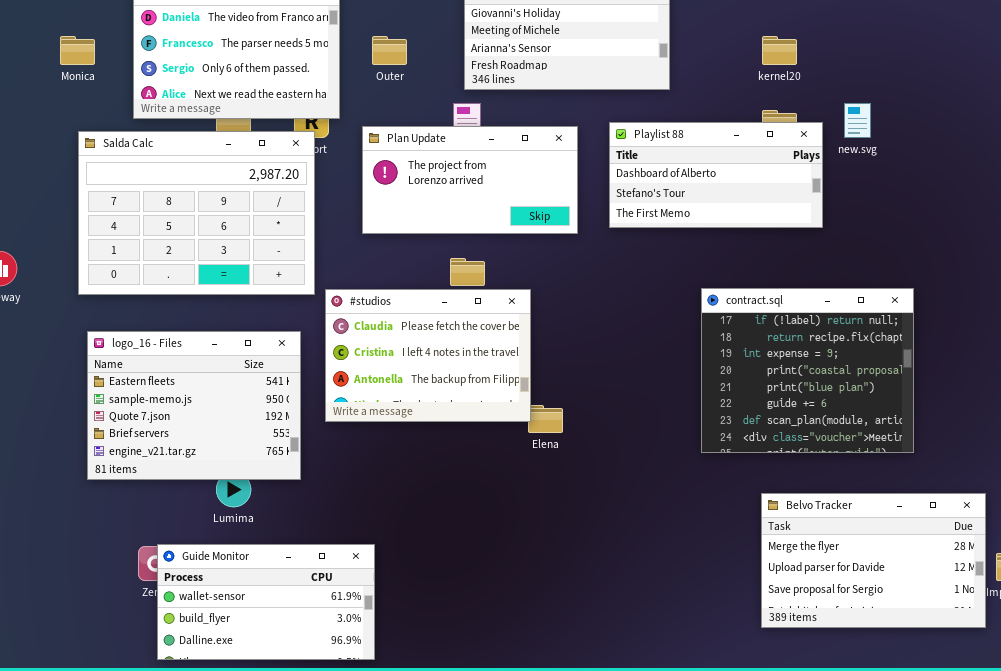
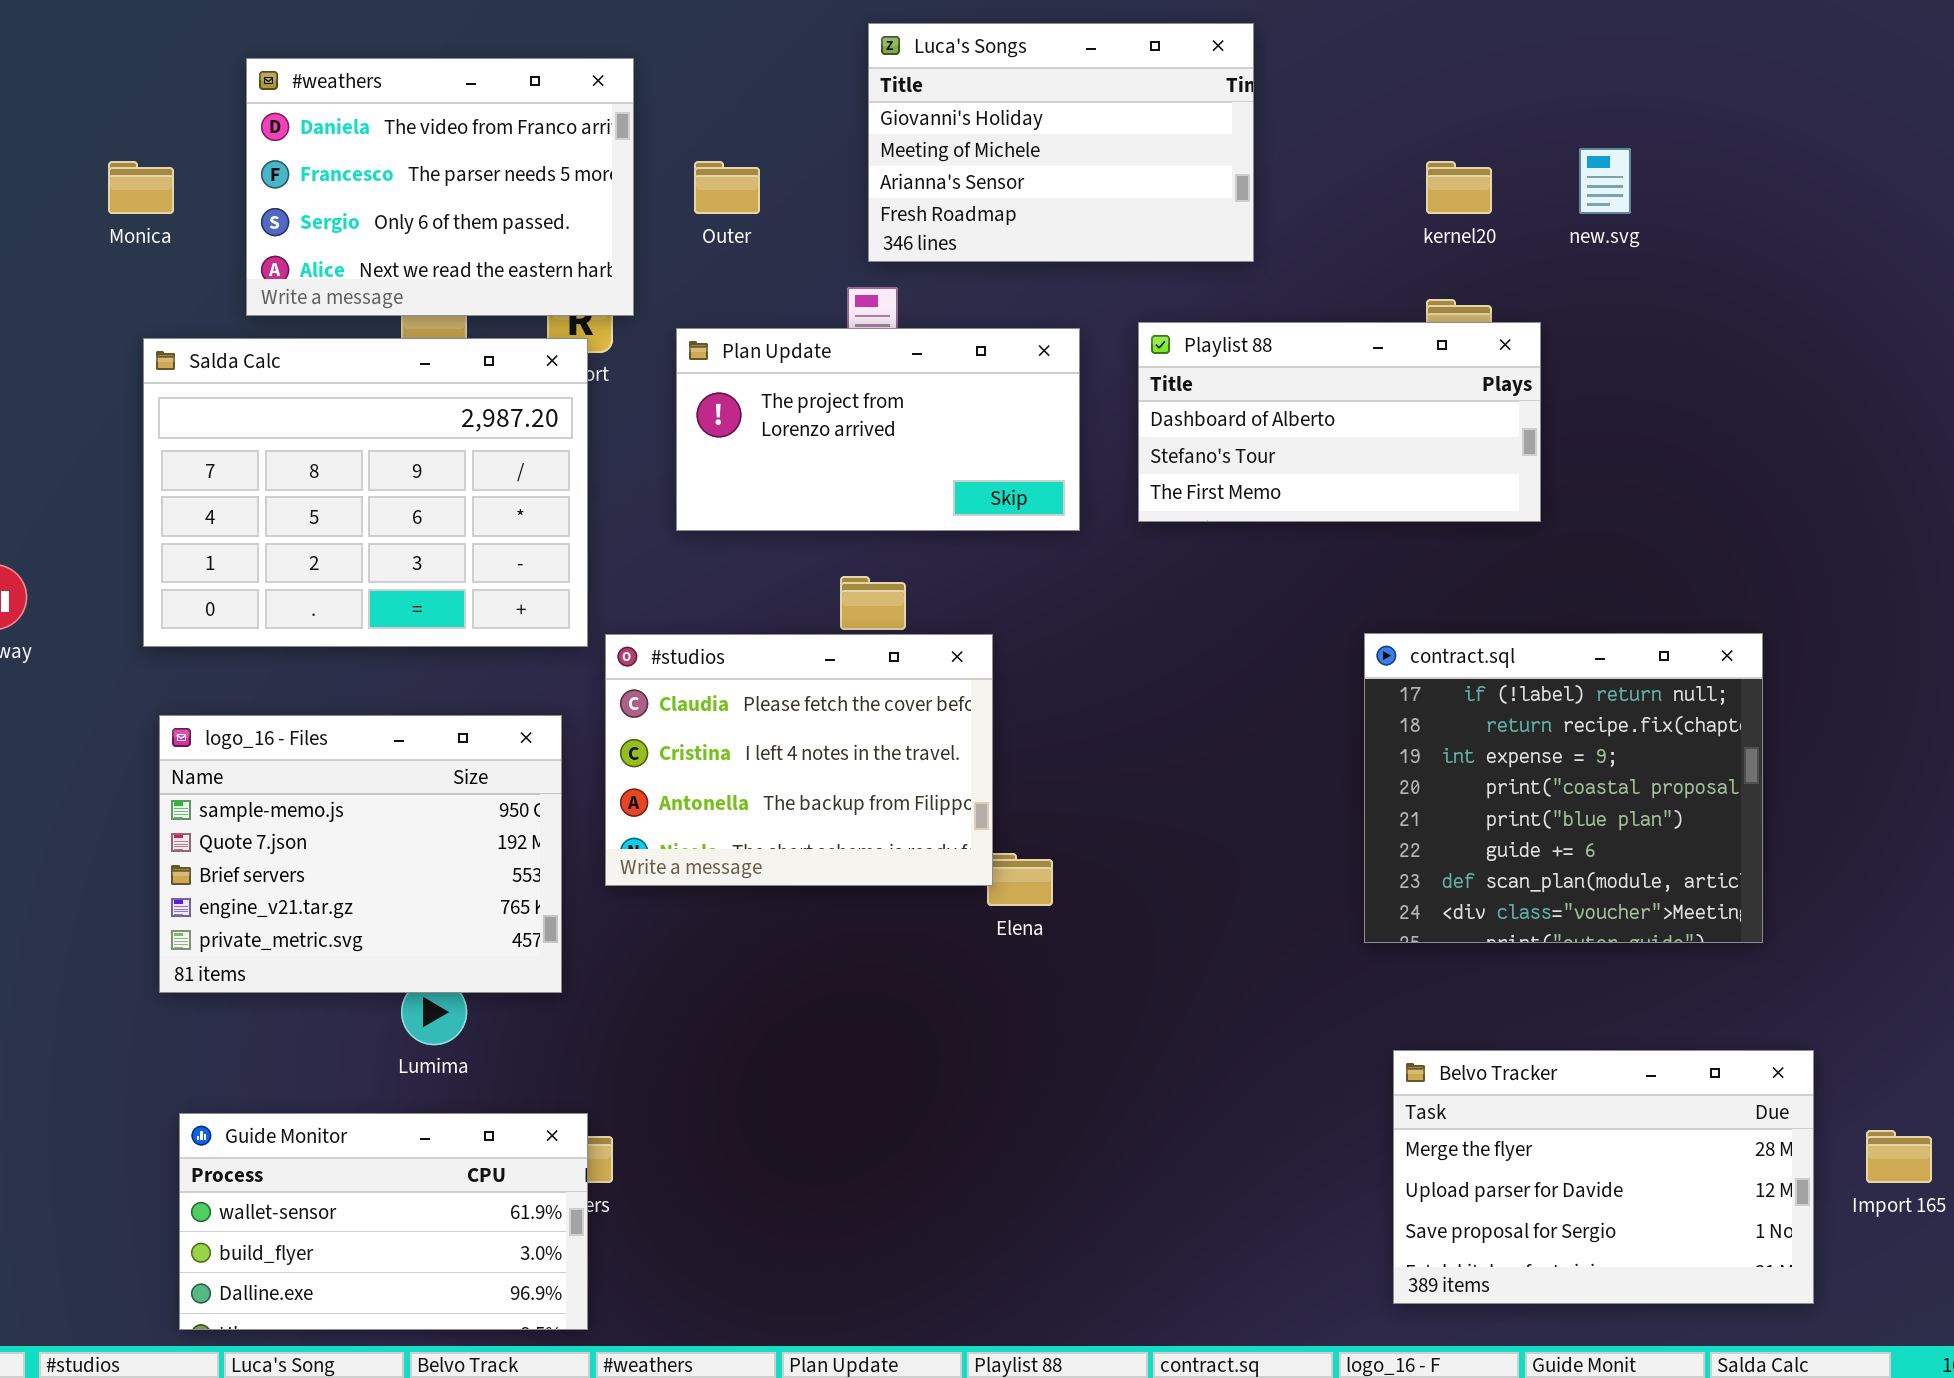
new.svg: [844,103,871,138] -> [1579,148,1631,214], moved
contract.sql: [701,288,914,453] -> [1364,633,1763,943], moved
logo_16 - Files: [87,331,301,480] -> [159,715,562,993], scrolled down 1 row
Belvo Tracker: [761,493,986,628] -> [1393,1050,1814,1304], moved
Guide Monitor: [157,544,375,660] -> [179,1113,588,1330], moved

